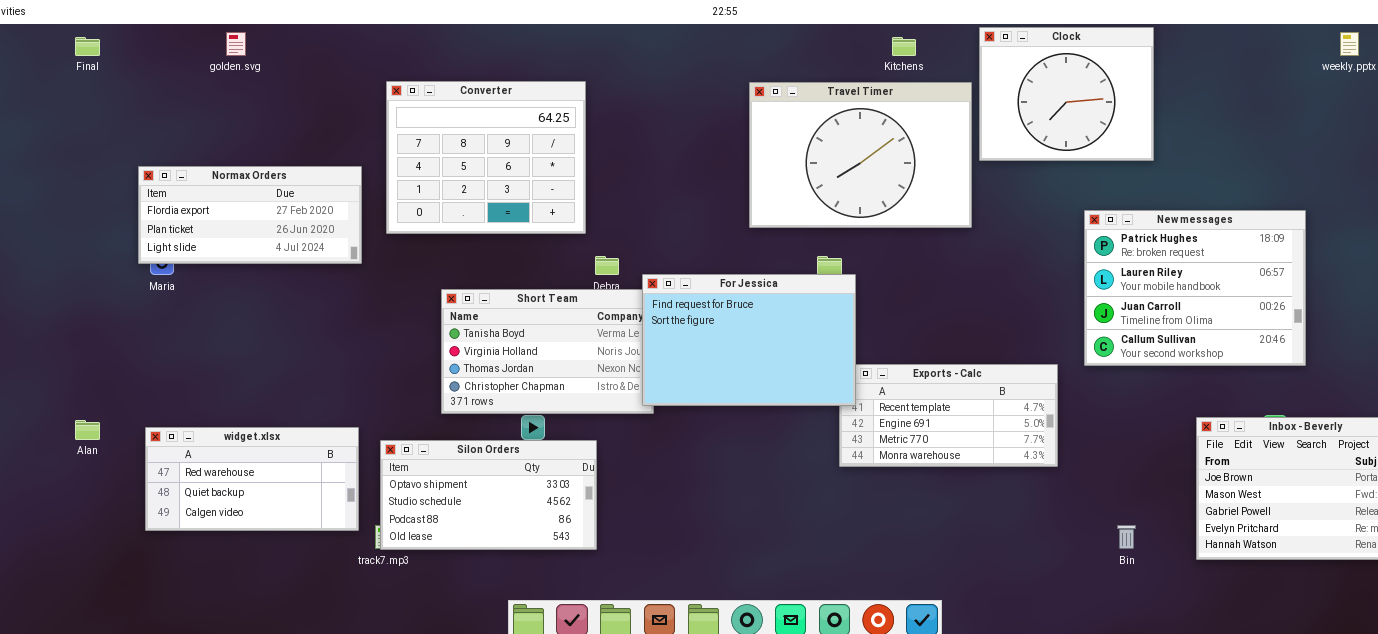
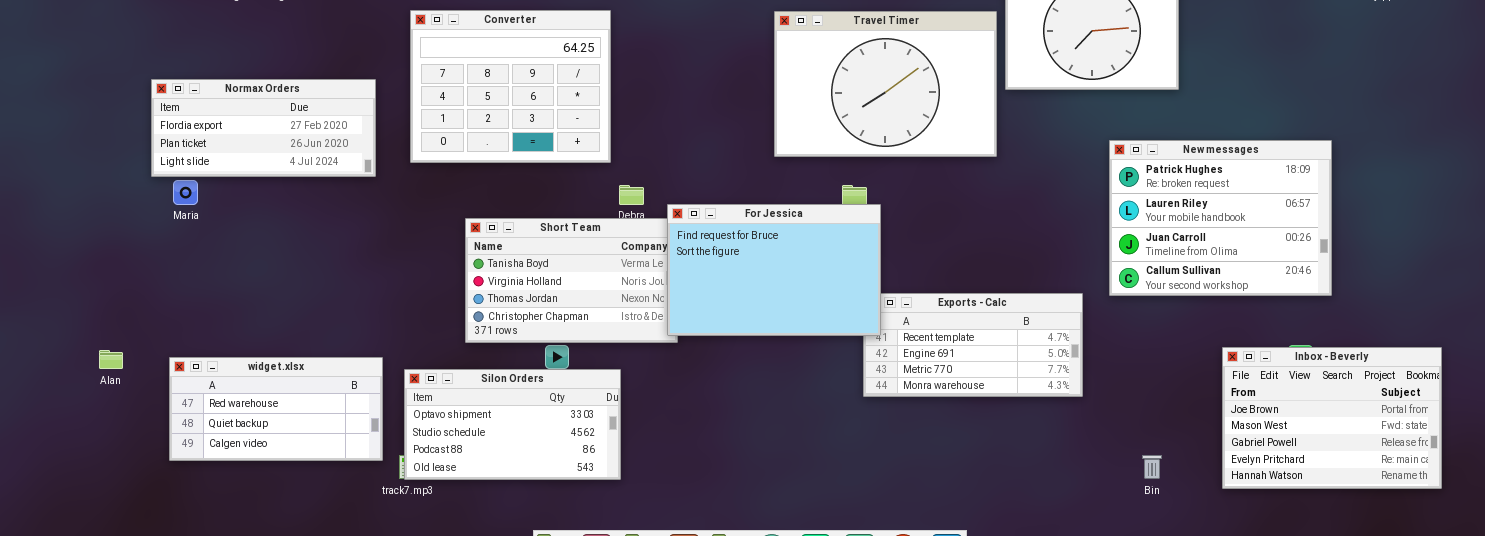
Normax Orders: [138,166,362,264] -> [151,79,376,177], moved

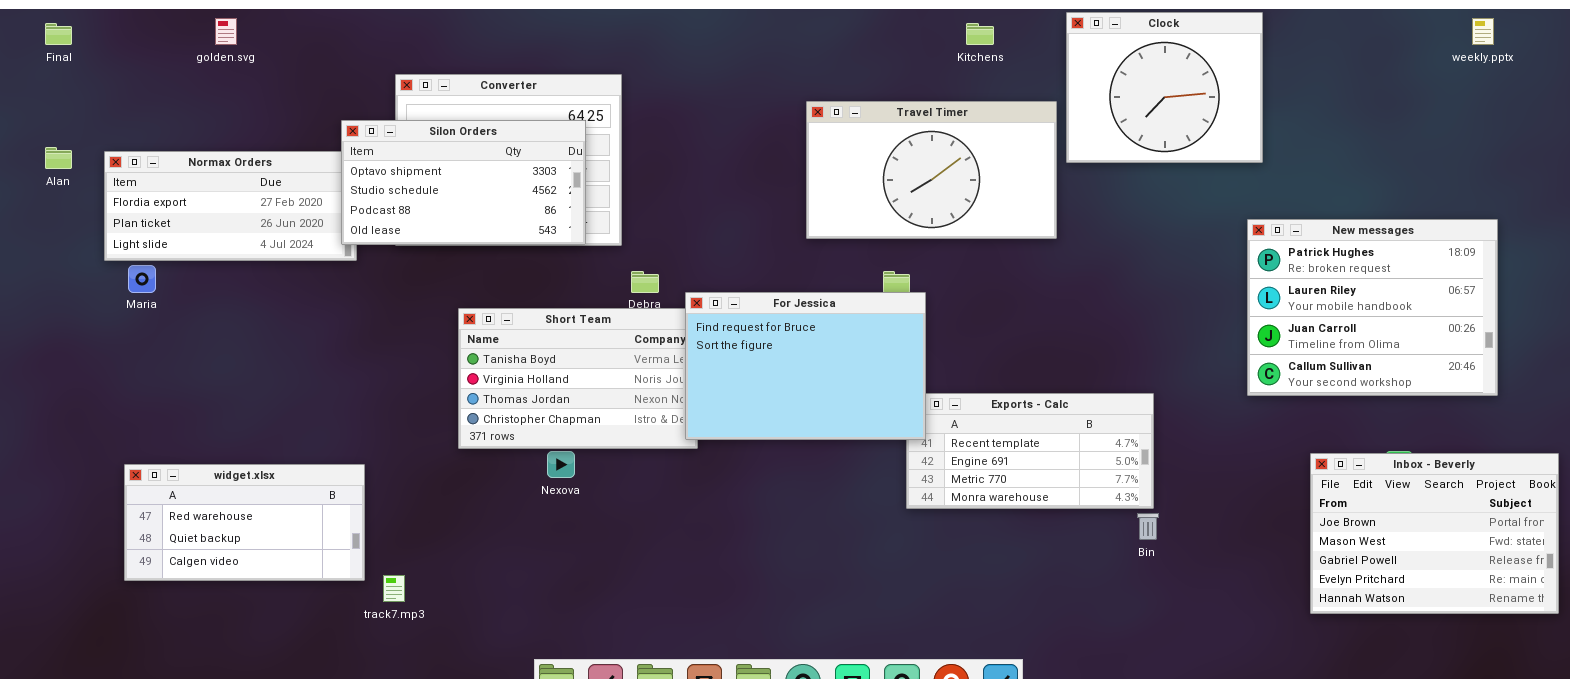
Travel Timer: [774,11,997,157] -> [806,101,1057,239], resized
New messages: [1109,140,1332,296] -> [1247,219,1498,396], moved
Alan: [99,350,123,369] -> [45,147,72,169], moved
Silon Orders: [404,369,621,480] -> [341,120,586,245], moved
Bin: [1142,455,1162,479] -> [1137,513,1159,540], moved

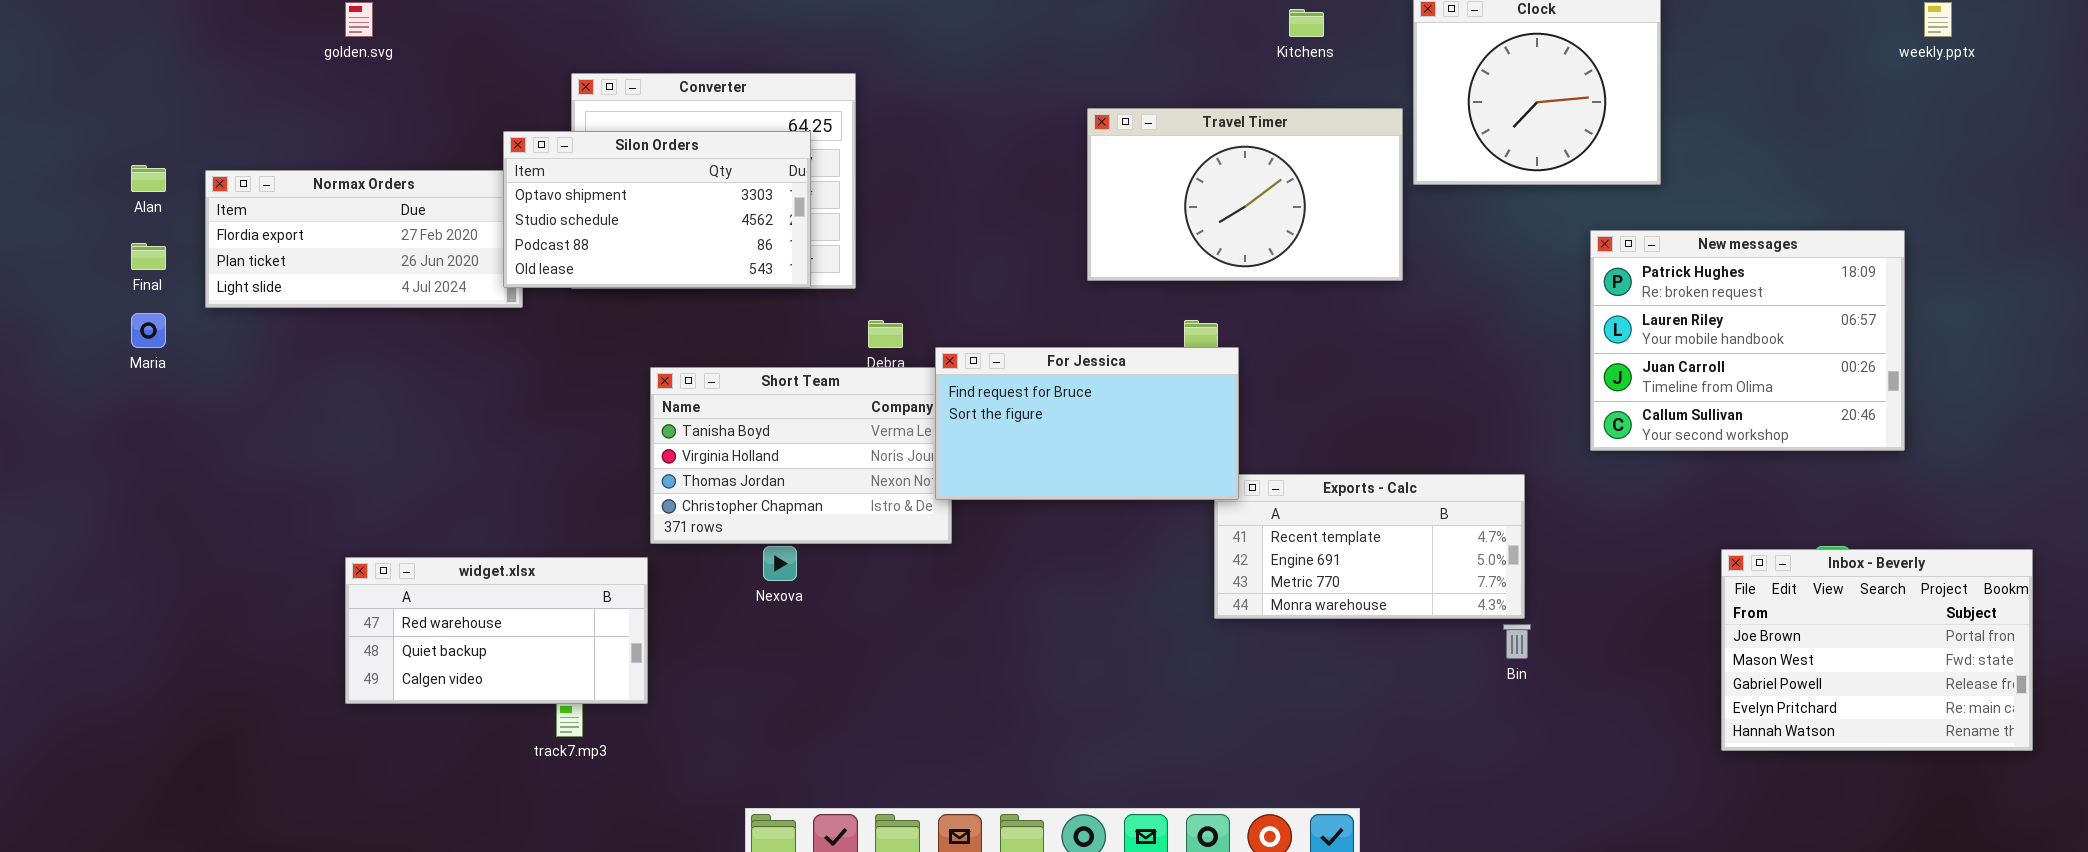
Final: [45,23,72,45] -> [131,243,166,270], moved
New messages: [1247,219,1498,396] -> [1590,230,1905,451], moved
Maria: [128,265,156,293] -> [131,313,166,348], moved
For Jessica: [685,292,926,440] -> [935,347,1239,500], resized
widget.xlsx: [124,464,365,581] -> [345,557,648,704], moved

